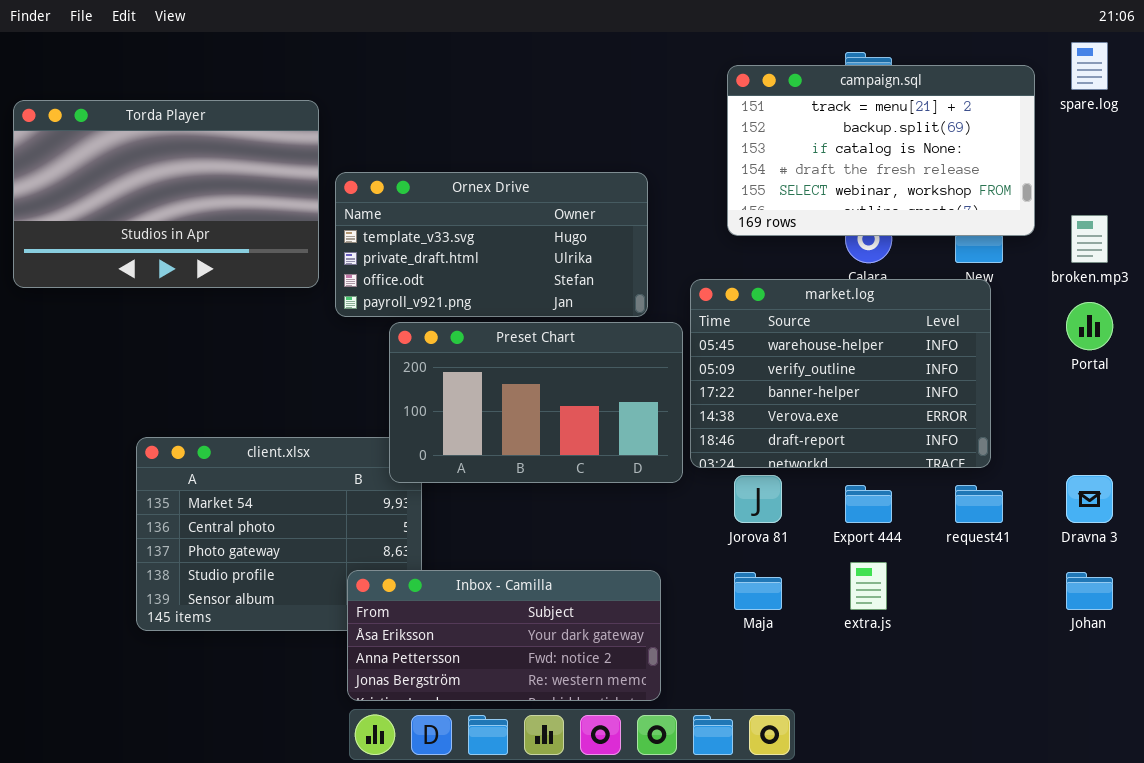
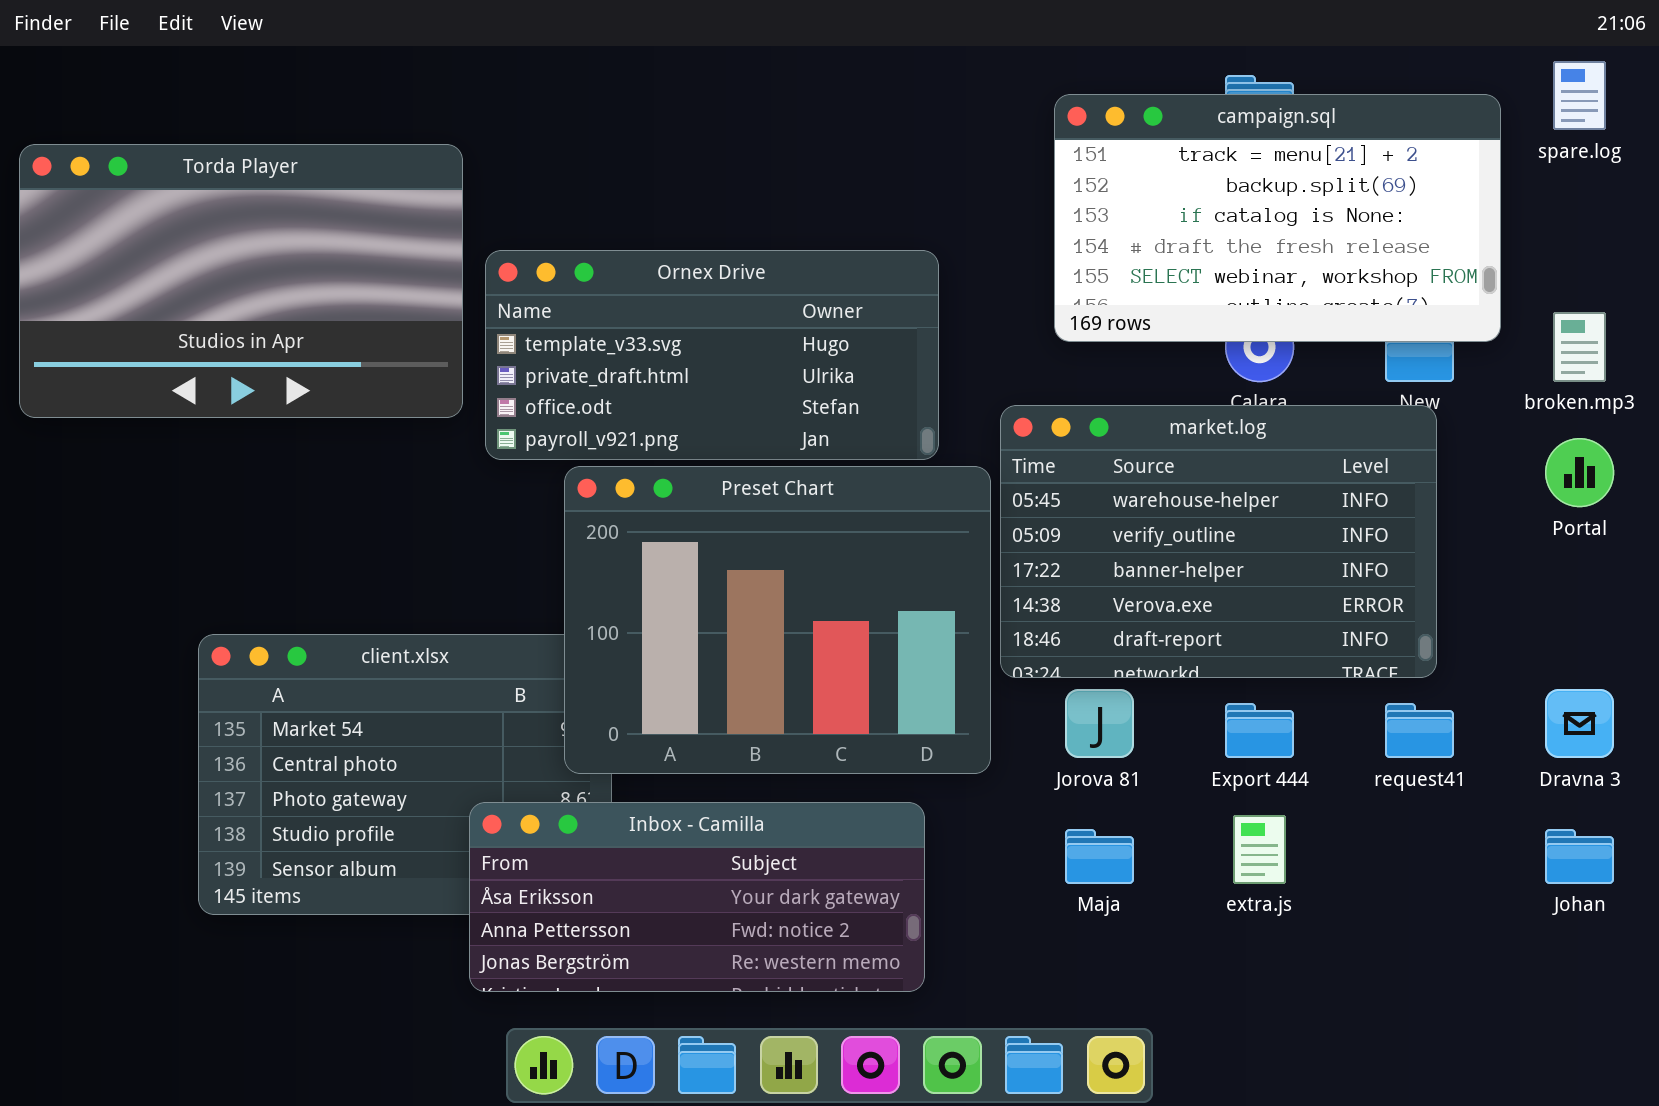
Preset Chart: [389,322,683,483] -> [564,466,991,774], resized
Inbox - Camilla: [347,570,661,701] -> [469,802,925,992], moved

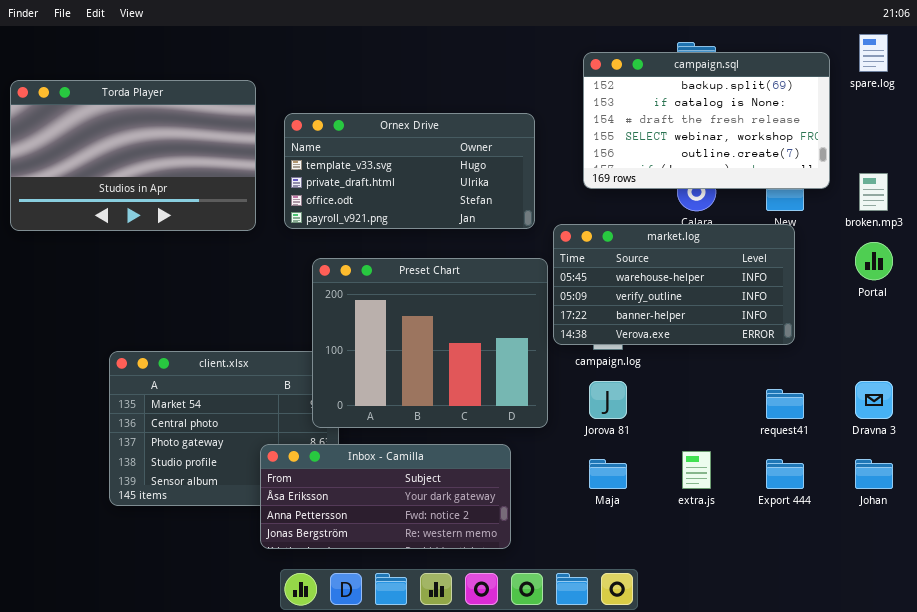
campaign.sql: [1054,94,1501,342] -> [583,52,830,189], scrolled down 1 row
Ornex Drive: [485,250,939,460] -> [284,113,535,229], moved
market.log: [1000,405,1437,678] -> [553,224,795,345], resized
Export 444: [1225,703,1294,758] -> [766,459,804,489], moved

